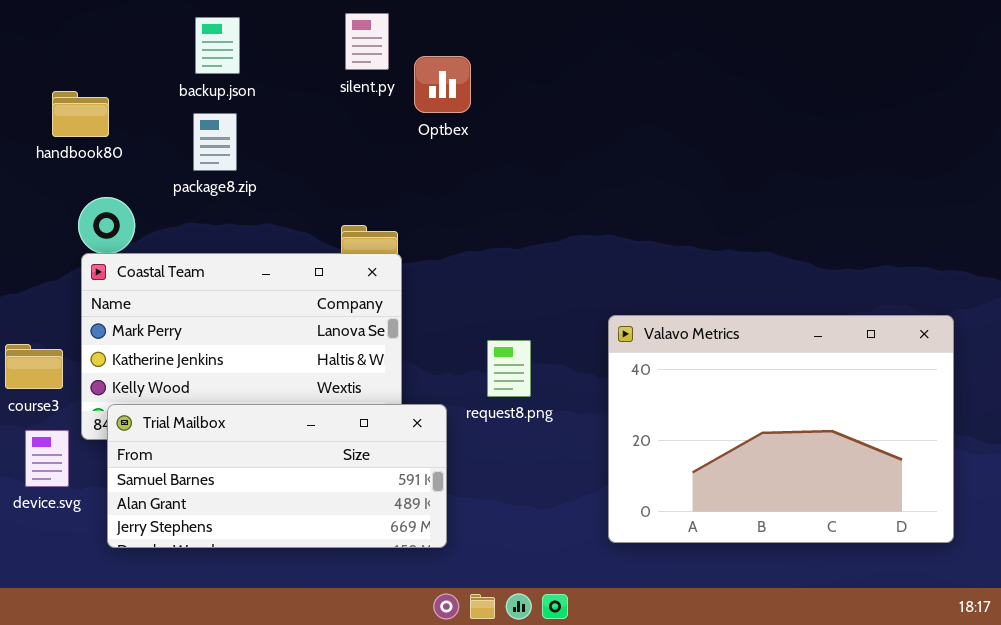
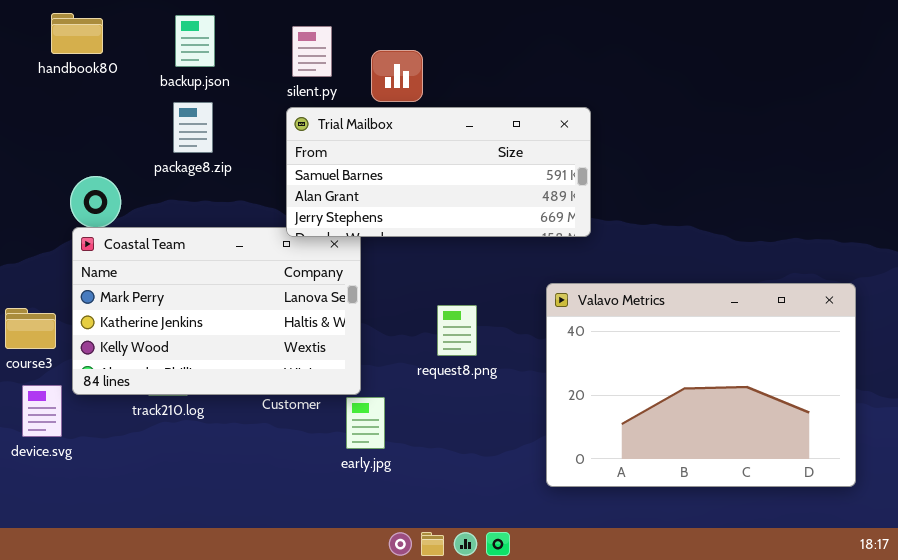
silent.py: [345,13,389,70] -> [292,26,332,77], moved
handbook80: [52,91,109,137] -> [51,13,103,54], moved
Trial Mailbox: [107,404,447,548] -> [286,107,591,237], moved

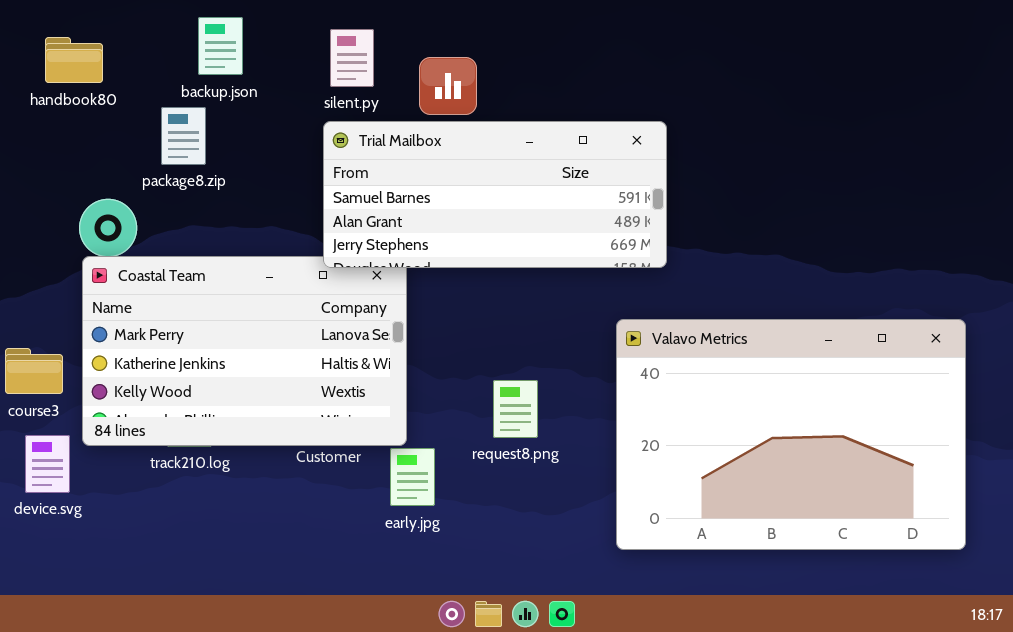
handbook80: [51,13,103,54] -> [45,37,103,83], moved
package8.zip: [173,102,213,153] -> [161,107,206,165], moved
request8.png: [437,305,477,356] -> [493,380,538,438], moved

